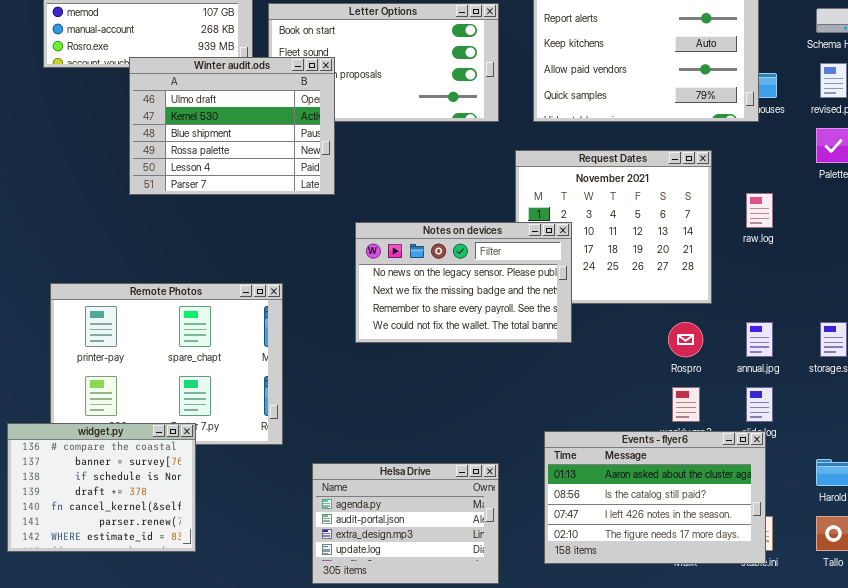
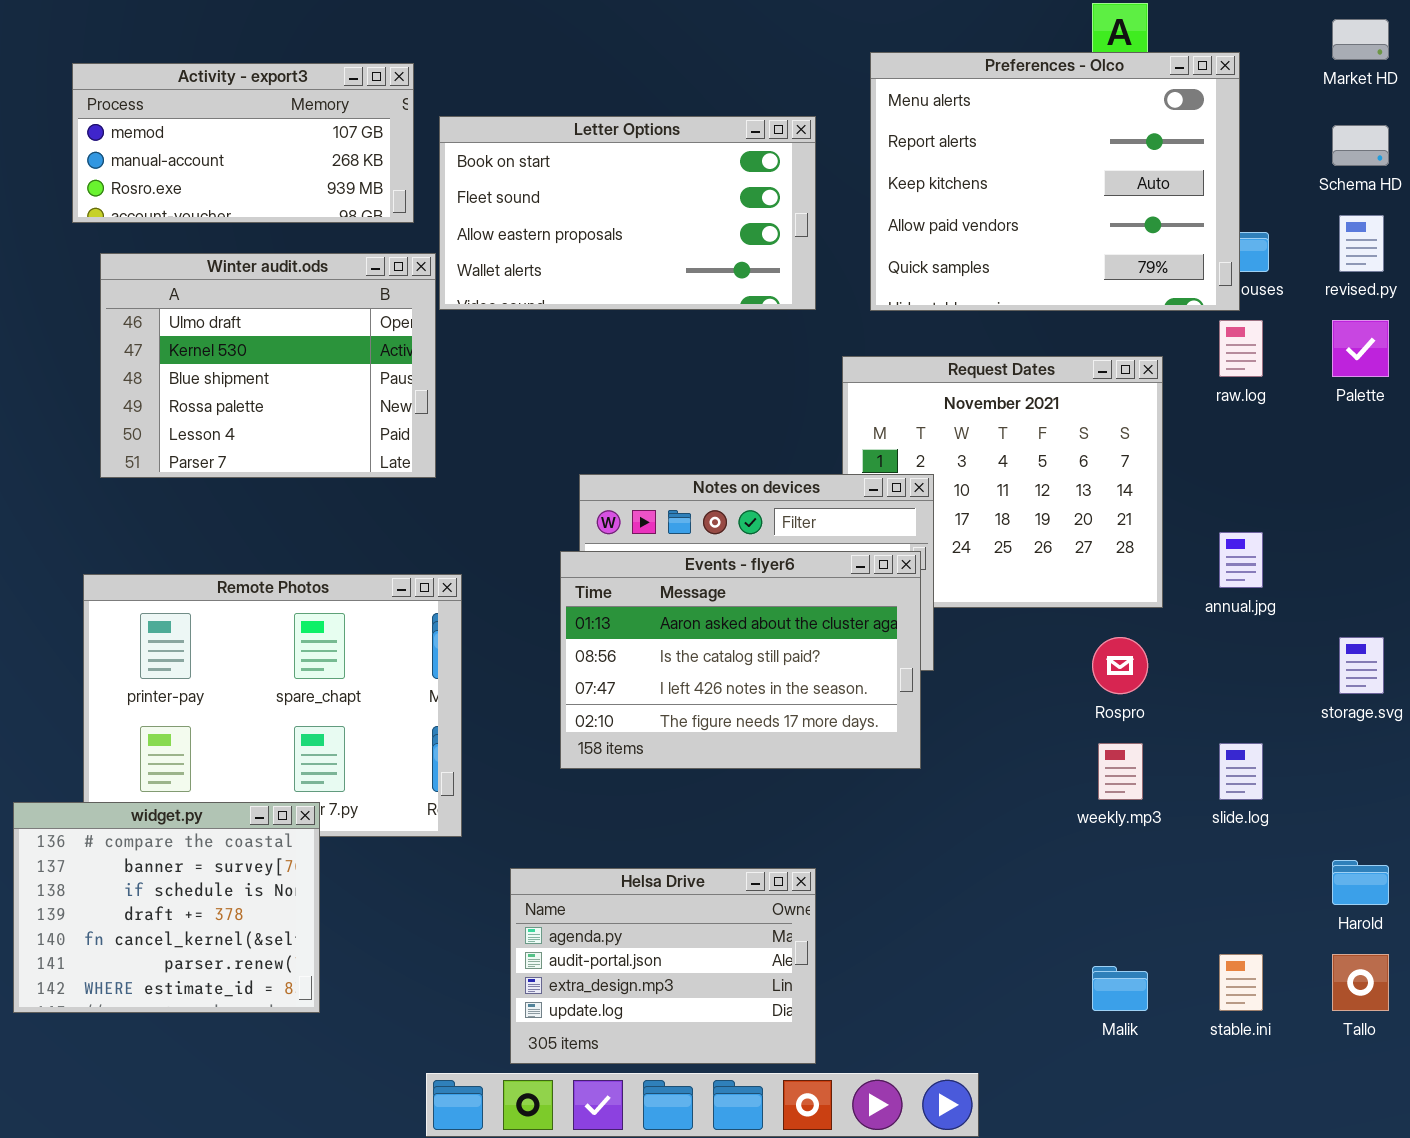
Winter audit.ods: [129,57,335,195] -> [100,253,436,478], moved
raw.log: [746,193,773,228] -> [1219,320,1263,377], moved
annual.jpg: [746,322,773,357] -> [1219,532,1263,588], moved
Events - flyer6: [544,431,766,564] -> [560,551,921,769], moved

